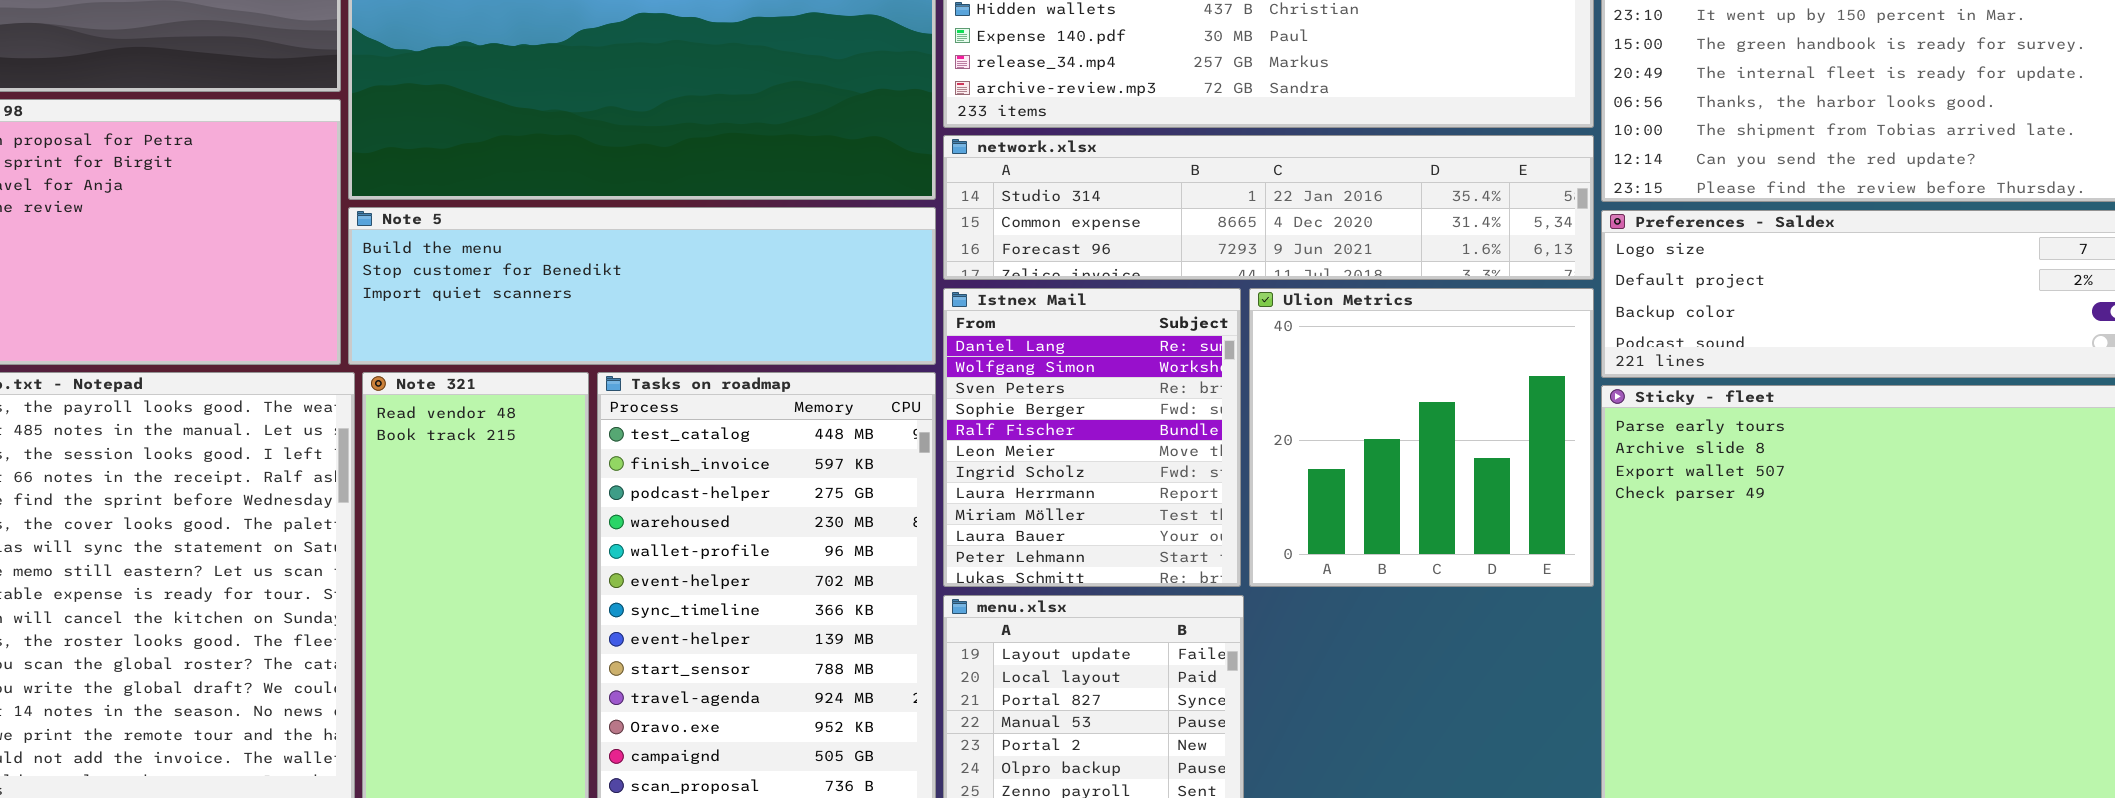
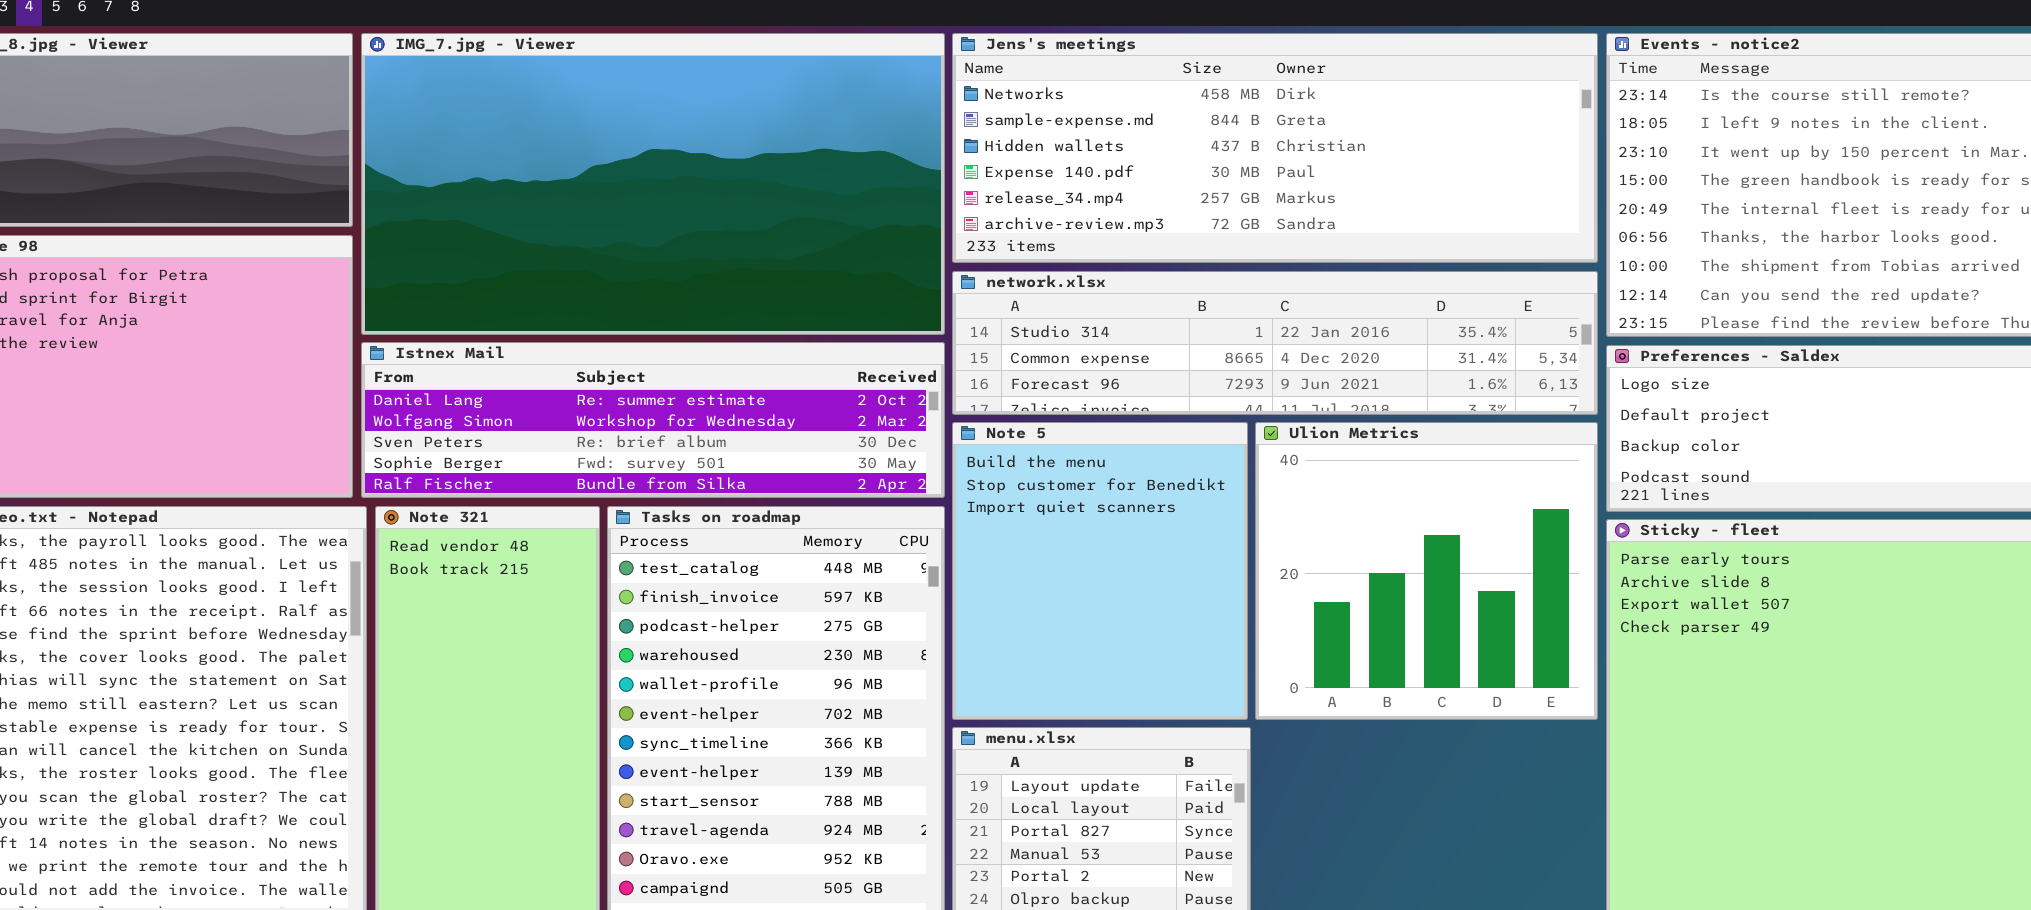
Note 5: [348,207,936,365] -> [952,422,1248,720], moved, resized
Istnex Mail: [943,288,1241,587] -> [361,342,945,498], moved, resized

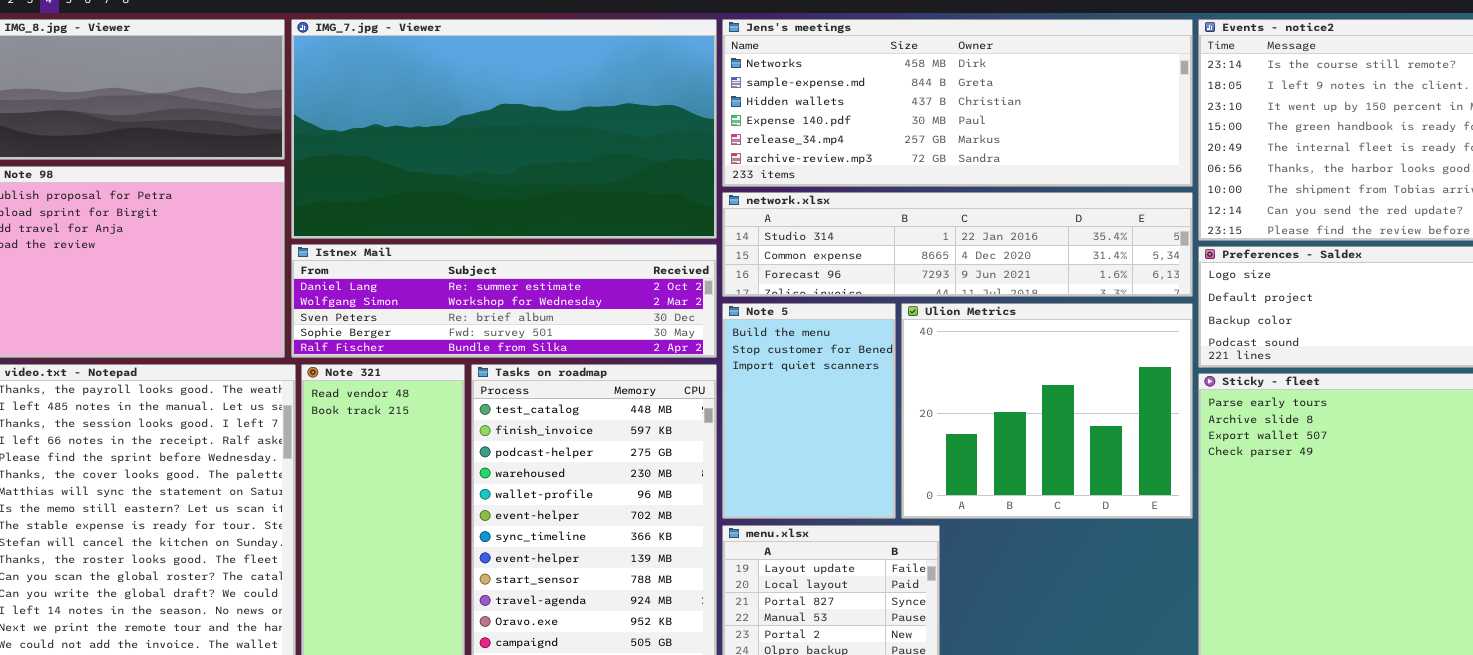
Note 5: [952,422,1248,720] -> [722,303,896,519], resized
Ulion Metrics: [1255,422,1598,720] -> [901,303,1193,519], resized

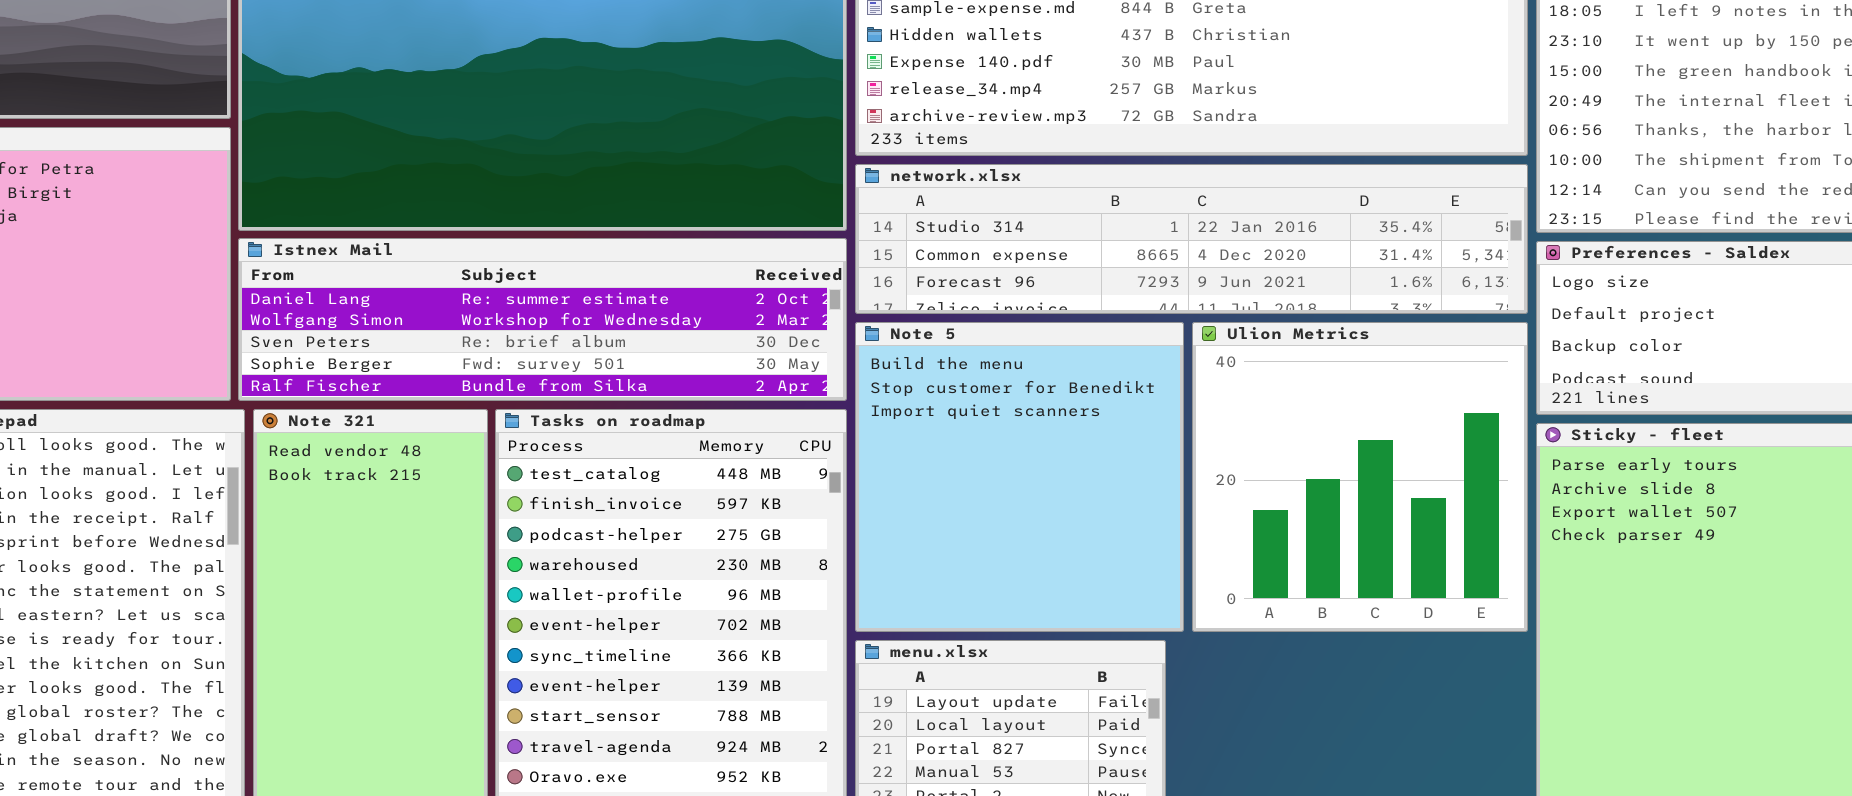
Note 5: [722,303,896,519] -> [855,322,1184,632], resized
Ulion Metrics: [901,303,1193,519] -> [1192,322,1528,632], resized

